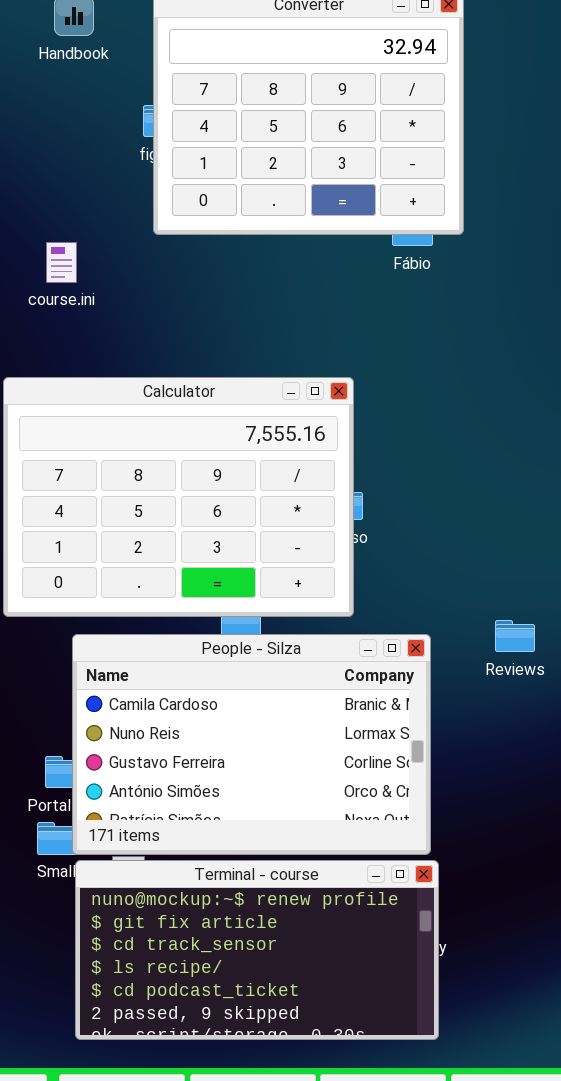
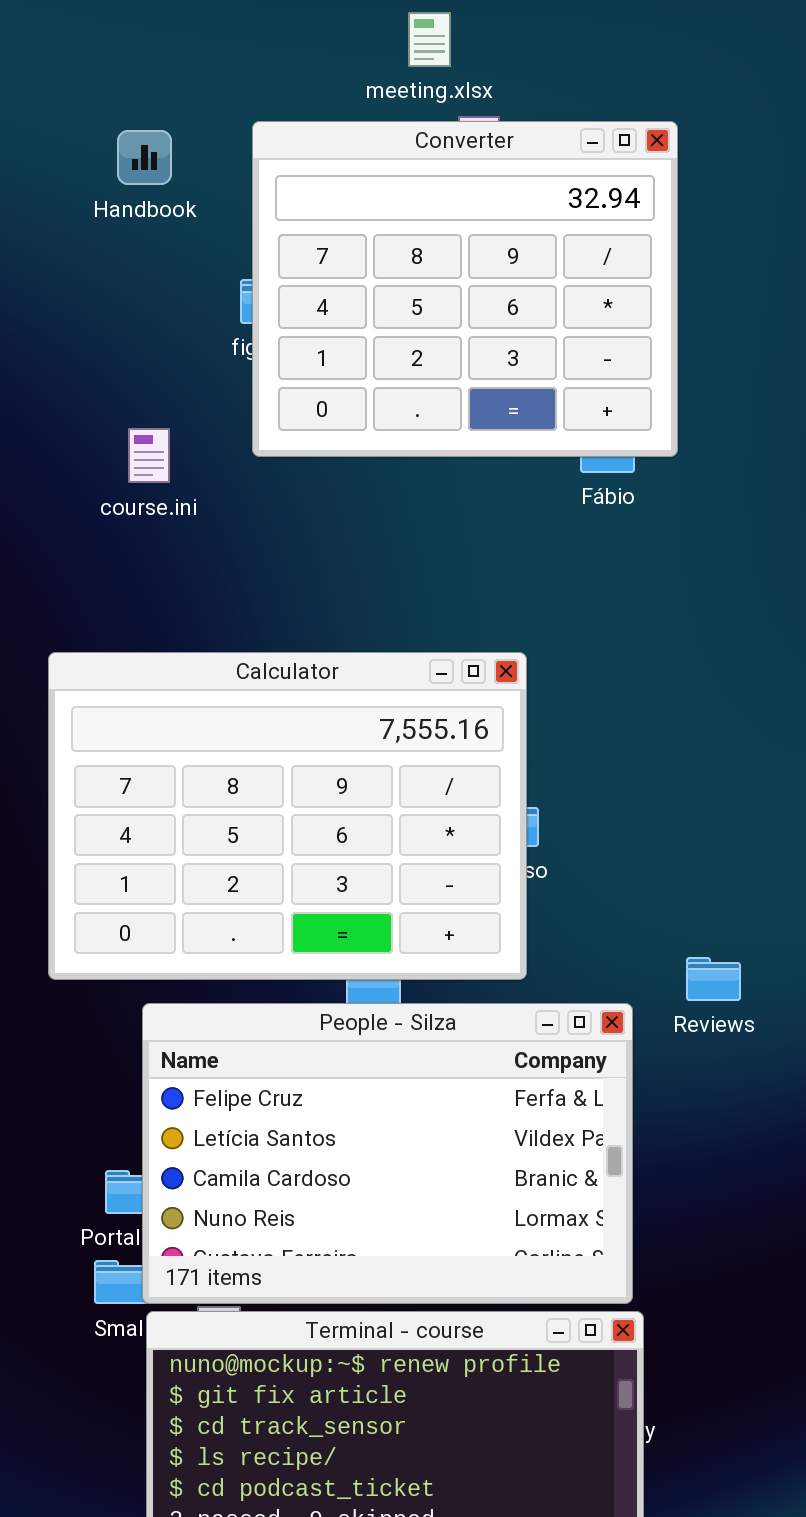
course.ini: [46,242,77,283] -> [128,428,170,483], moved
Reviews: [495,620,535,652] -> [686,957,741,1001], moved
People - Silza: [72,634,431,855] -> [142,1003,633,1304], scrolled up 2 rows

